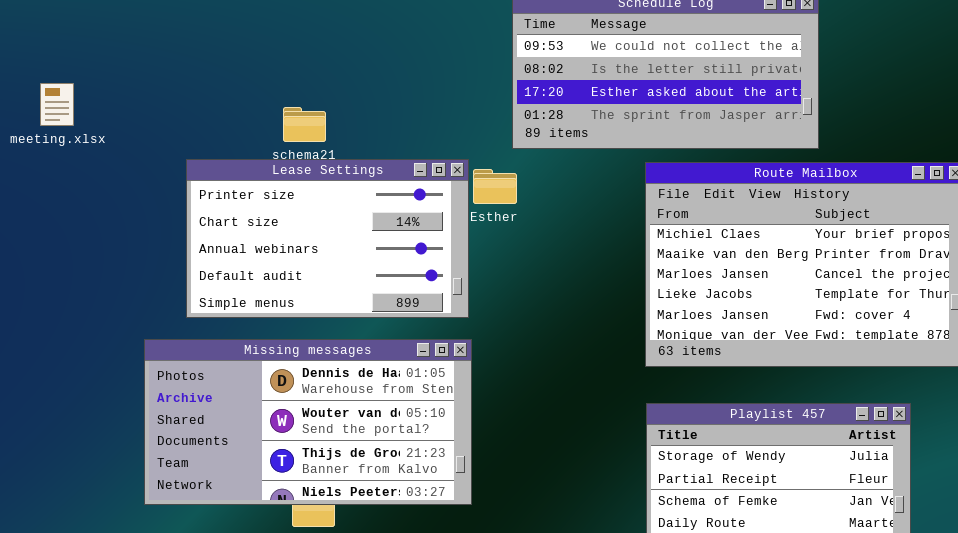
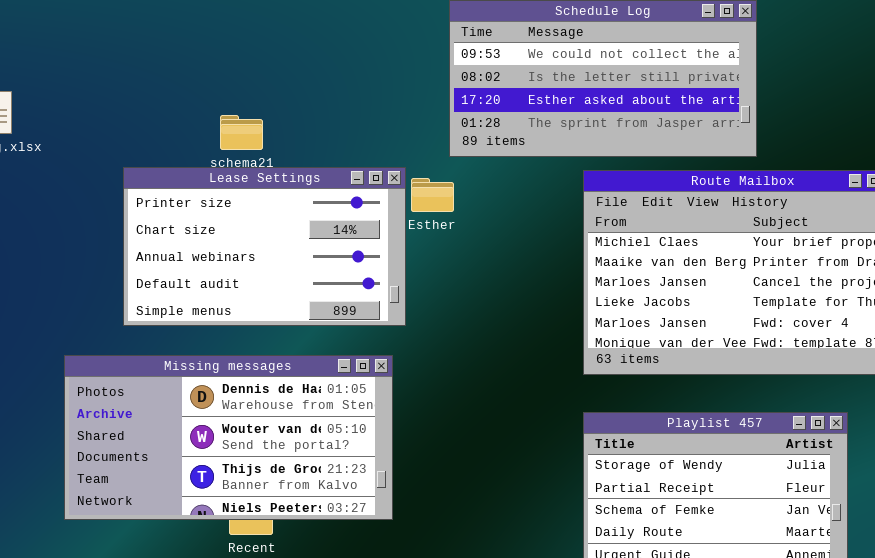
Missing messages: [144,339,472,505] -> [64,355,393,520], moved

